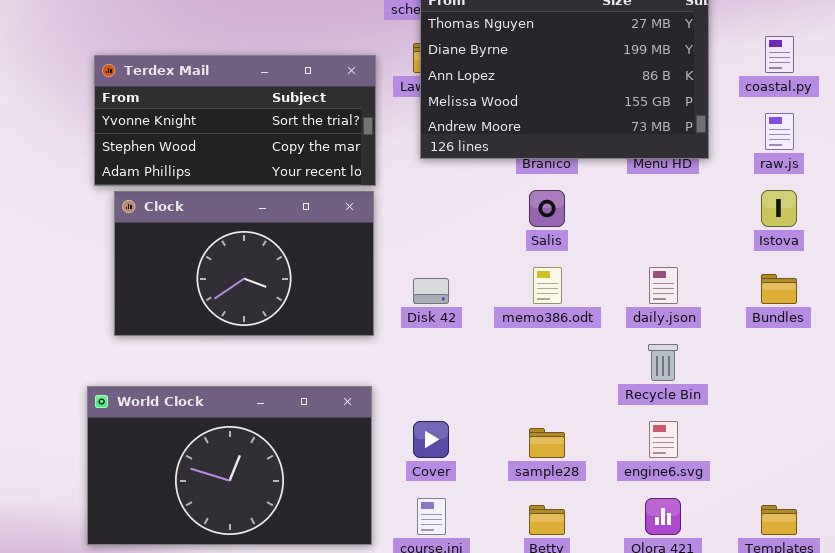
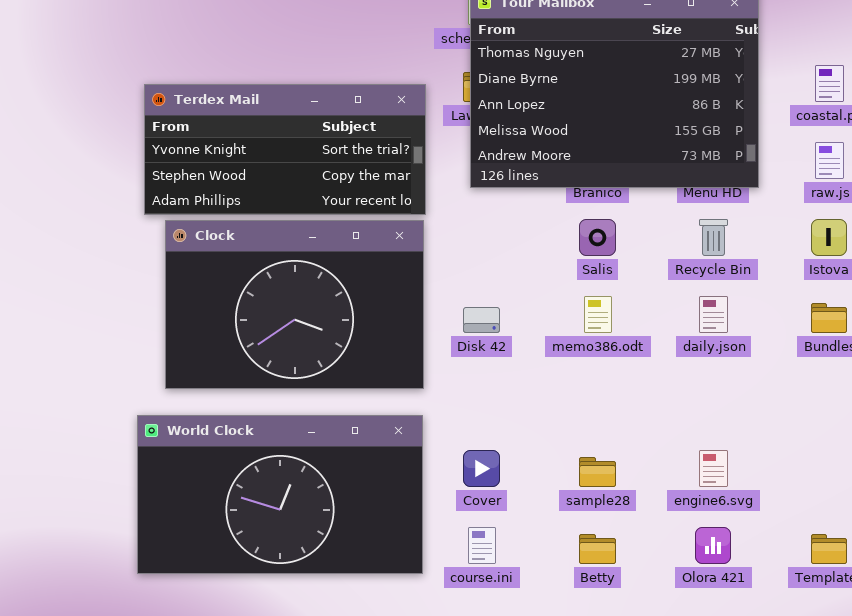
Clock: [114,191,374,336] -> [165,220,424,389], resized
Recycle Bin: [648,344,678,381] -> [699,219,728,256], moved

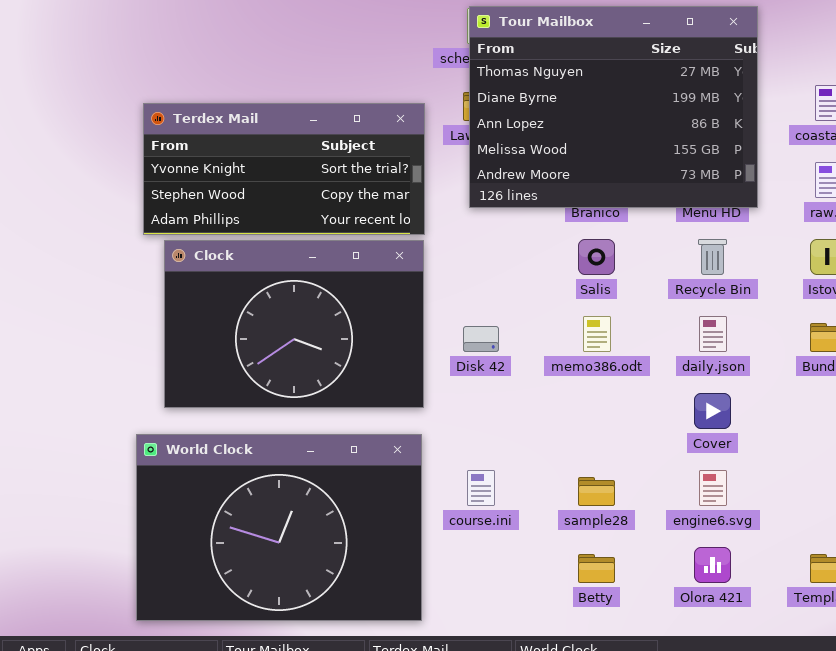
World Clock: [137,415,423,574] -> [136,434,422,621], resized
Cover: [463,450,500,487] -> [694,393,731,429], moved
course.ini: [468,527,496,564] -> [467,470,495,506], moved

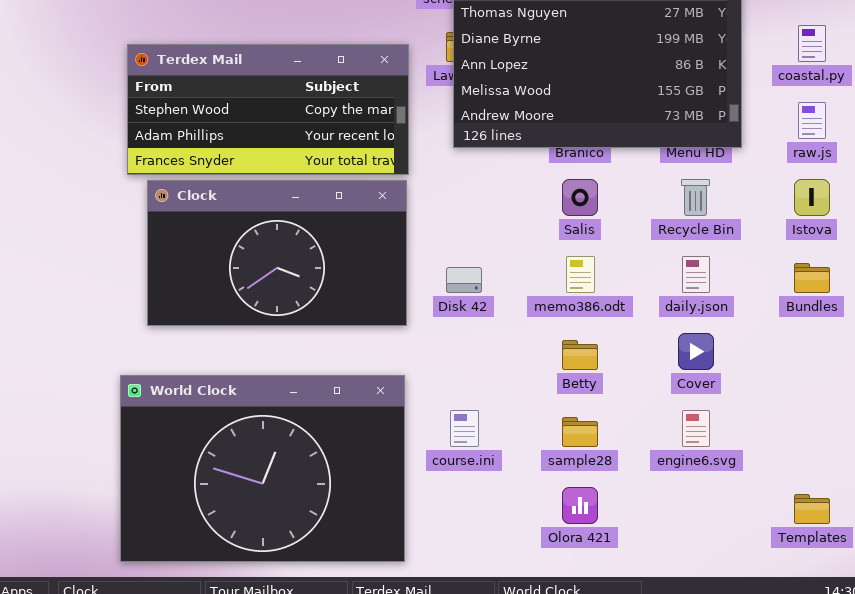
Terdex Mail: [143,103,425,235] -> [127,44,409,175], scrolled down 1 row
Clock: [164,240,424,408] -> [147,180,407,326], resized
Olora 421: [694,547,731,583] -> [562,487,598,524], moved
Betty: [578,554,615,583] -> [562,340,598,370], moved

